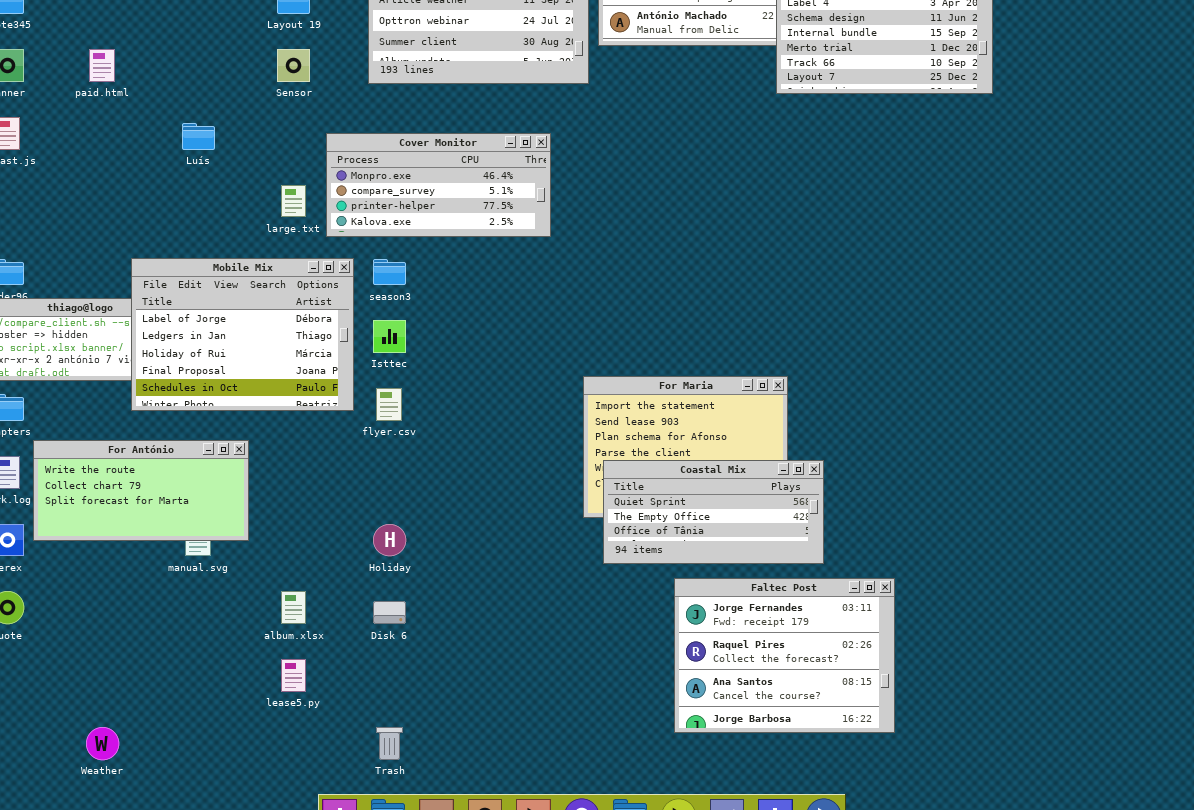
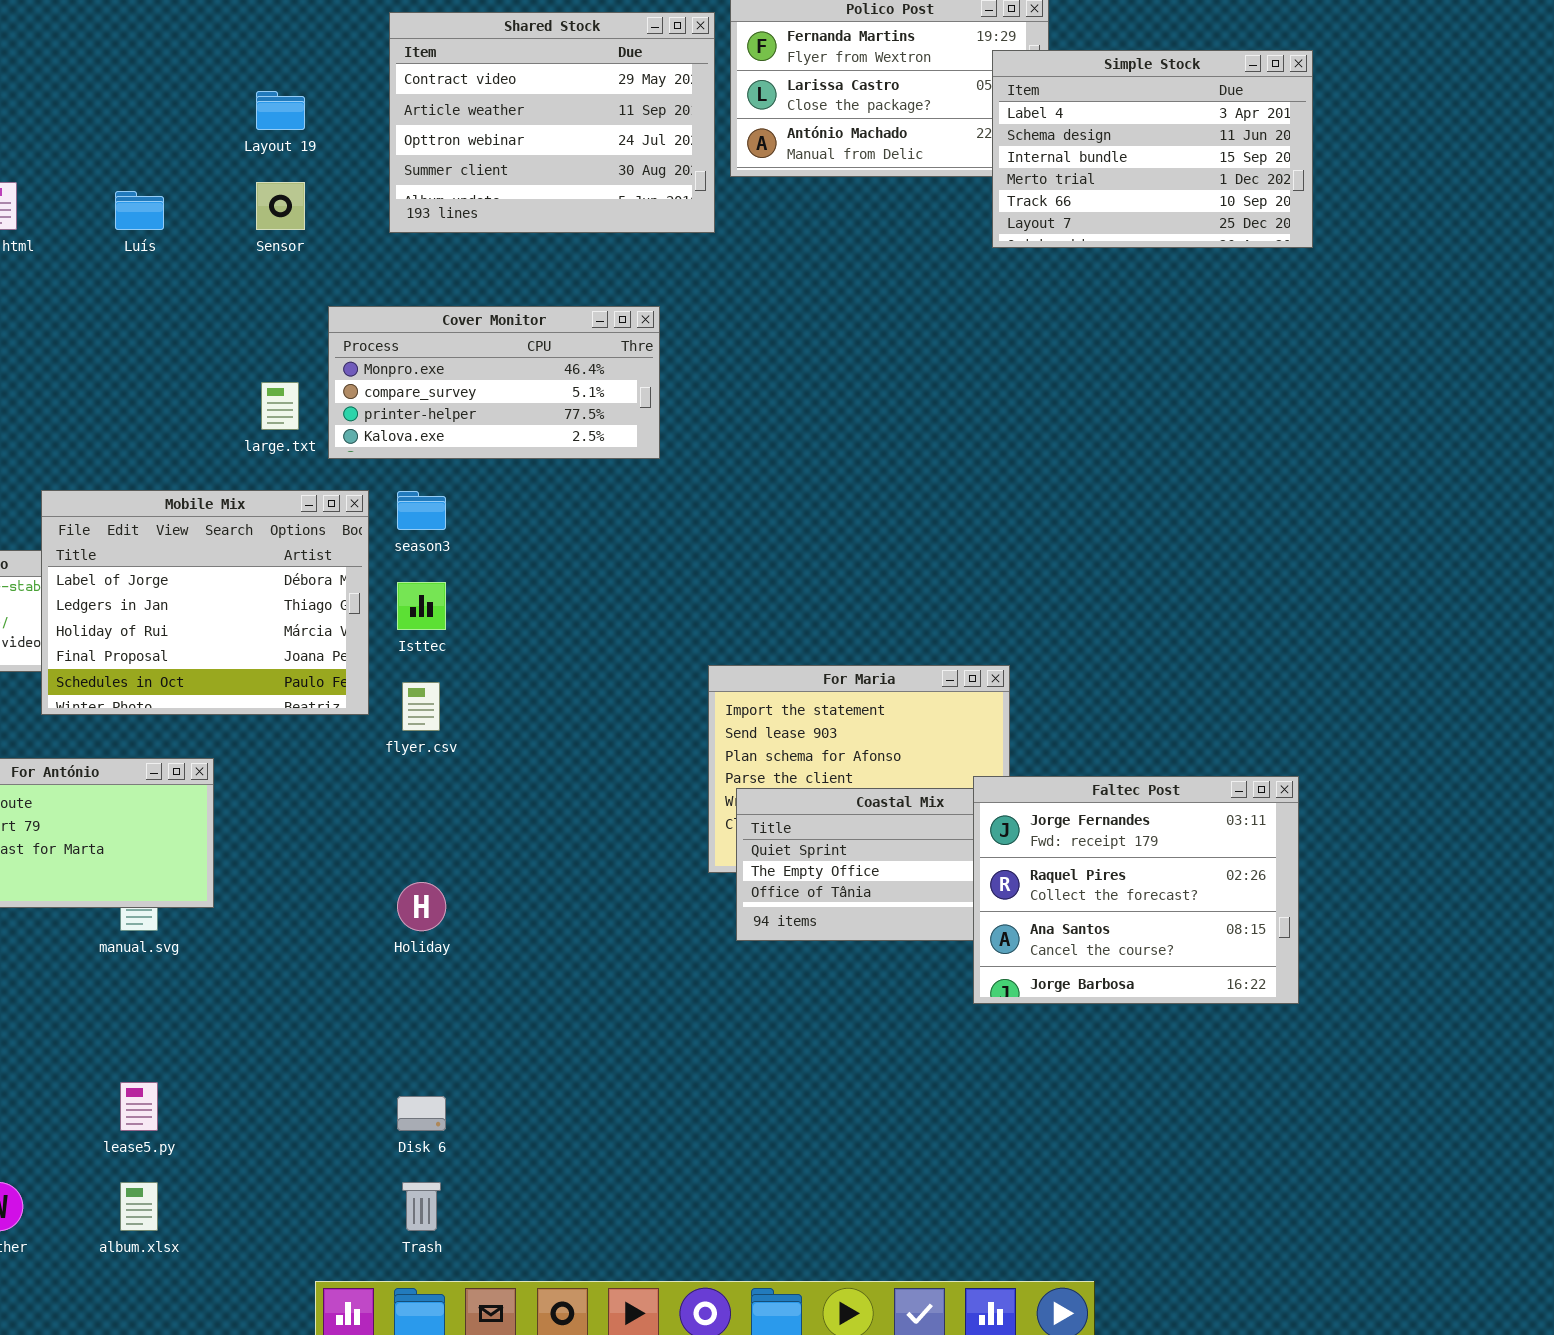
Luís: [182,123,215,150] -> [115,191,164,230], moved
Faltec Post: [674,578,895,733] -> [973,776,1299,1004], moved
album.xlsx: [281,591,306,624] -> [120,1182,158,1231], moved
Disk 6: [373,601,406,624] -> [397,1096,446,1131], moved
lease5.py: [281,659,306,692] -> [120,1082,158,1131], moved

